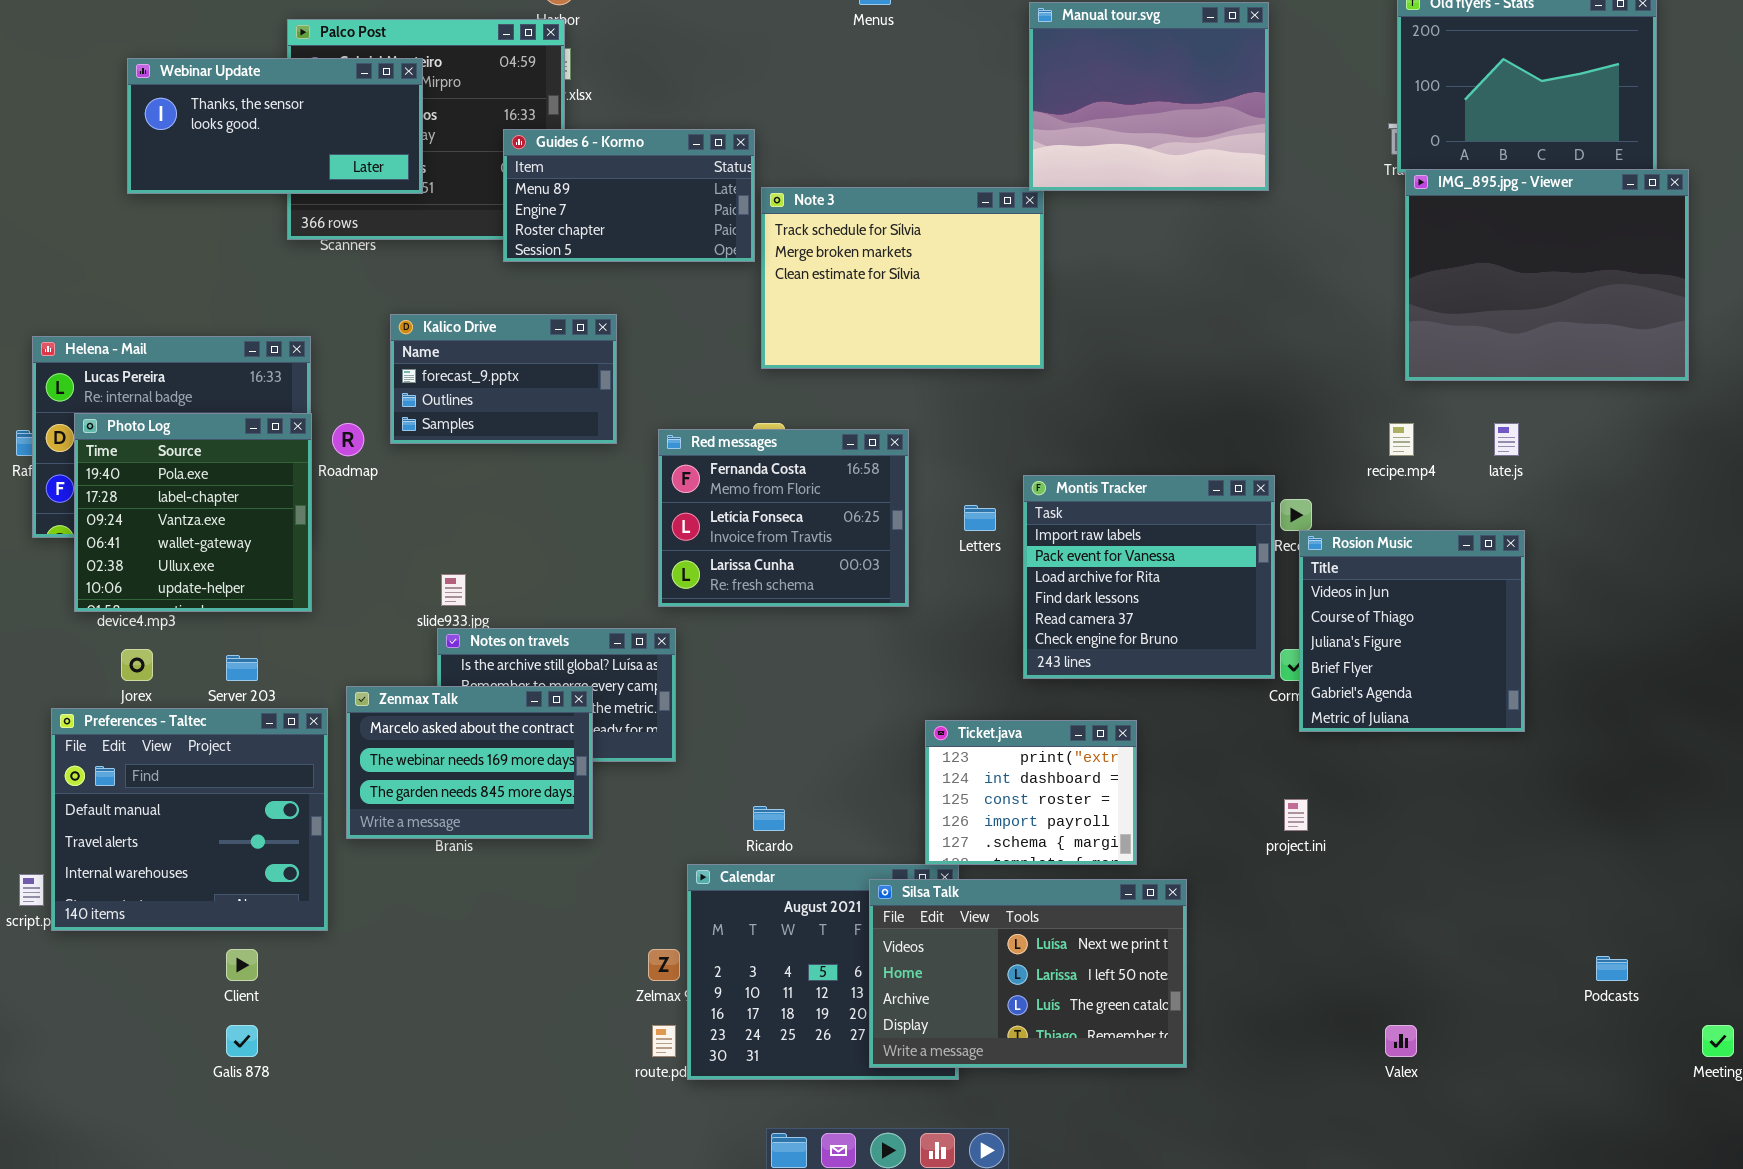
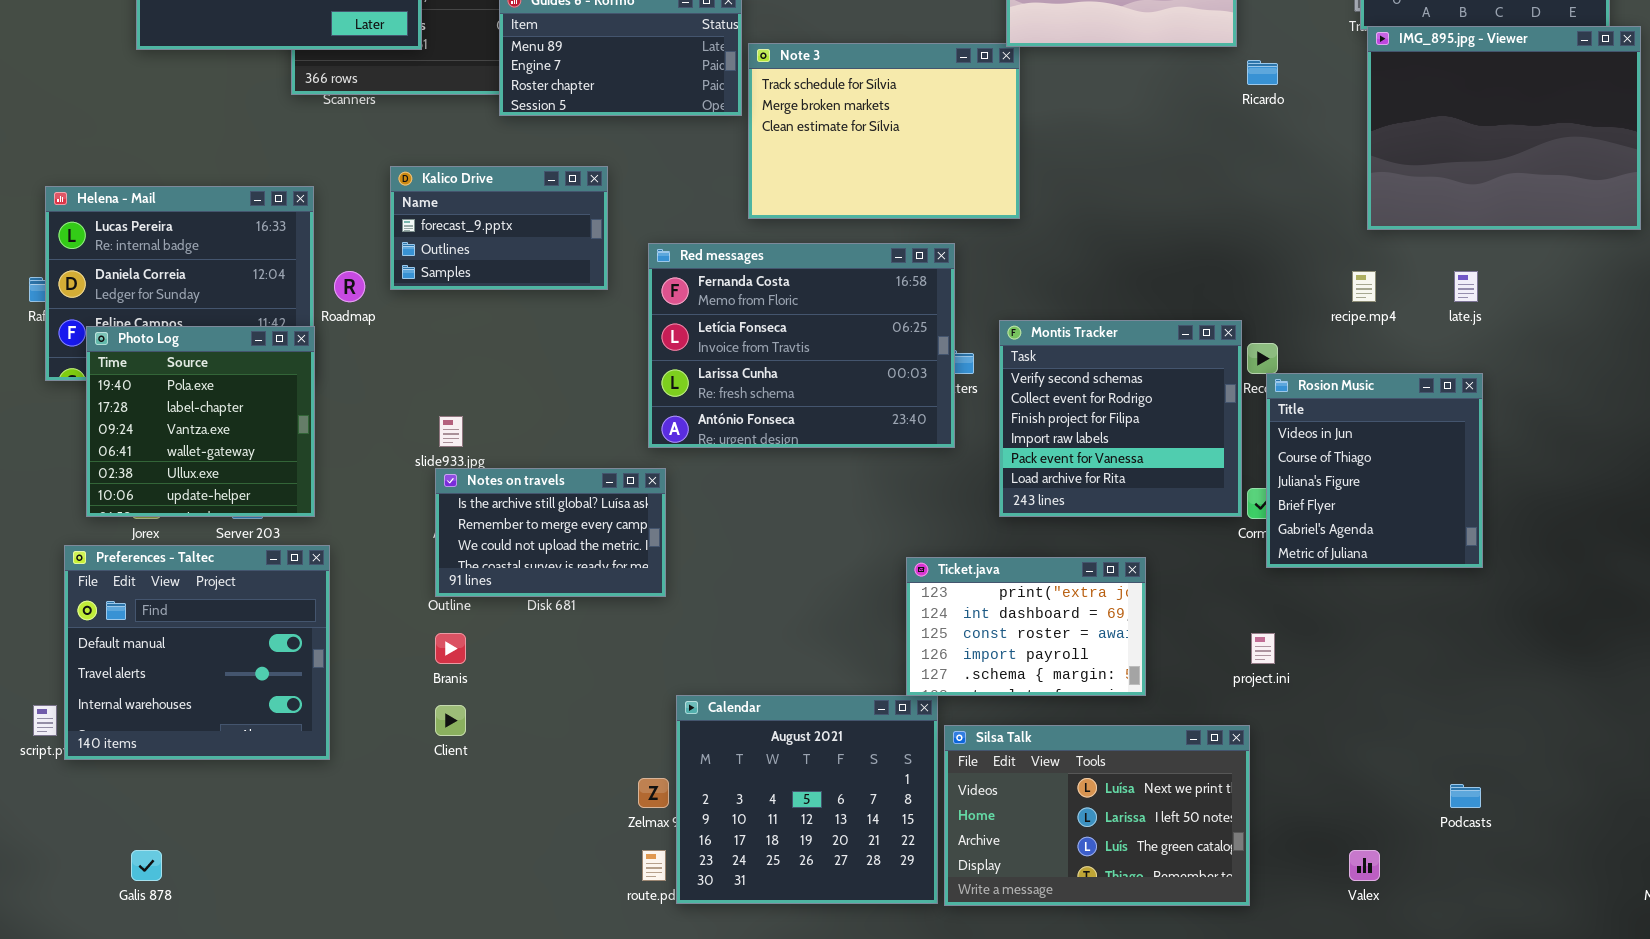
Photo Log: [74,413,312,612] -> [86,326,315,517], moved
Red messages: [658,429,909,607] -> [648,243,955,448], resized
Montis Tracker: [1023,475,1275,679] -> [999,320,1242,517], scrolled up 3 rows
Zenmax Talk: [346,686,593,839] -> none, closed
Ticket.java: [925,720,1137,865] -> [906,557,1146,696], resized
Ricardo: [753,806,785,831] -> [1247,60,1278,85], moved
Silsa Talk: [869,879,1187,1068] -> [944,725,1250,906], moved
Client: [226,949,258,981] -> [435,705,466,736], moved
Podcasts: [1596,956,1628,981] -> [1450,784,1481,808], moved
Galis 878: [226,1025,258,1057] -> [131,850,162,881], moved

